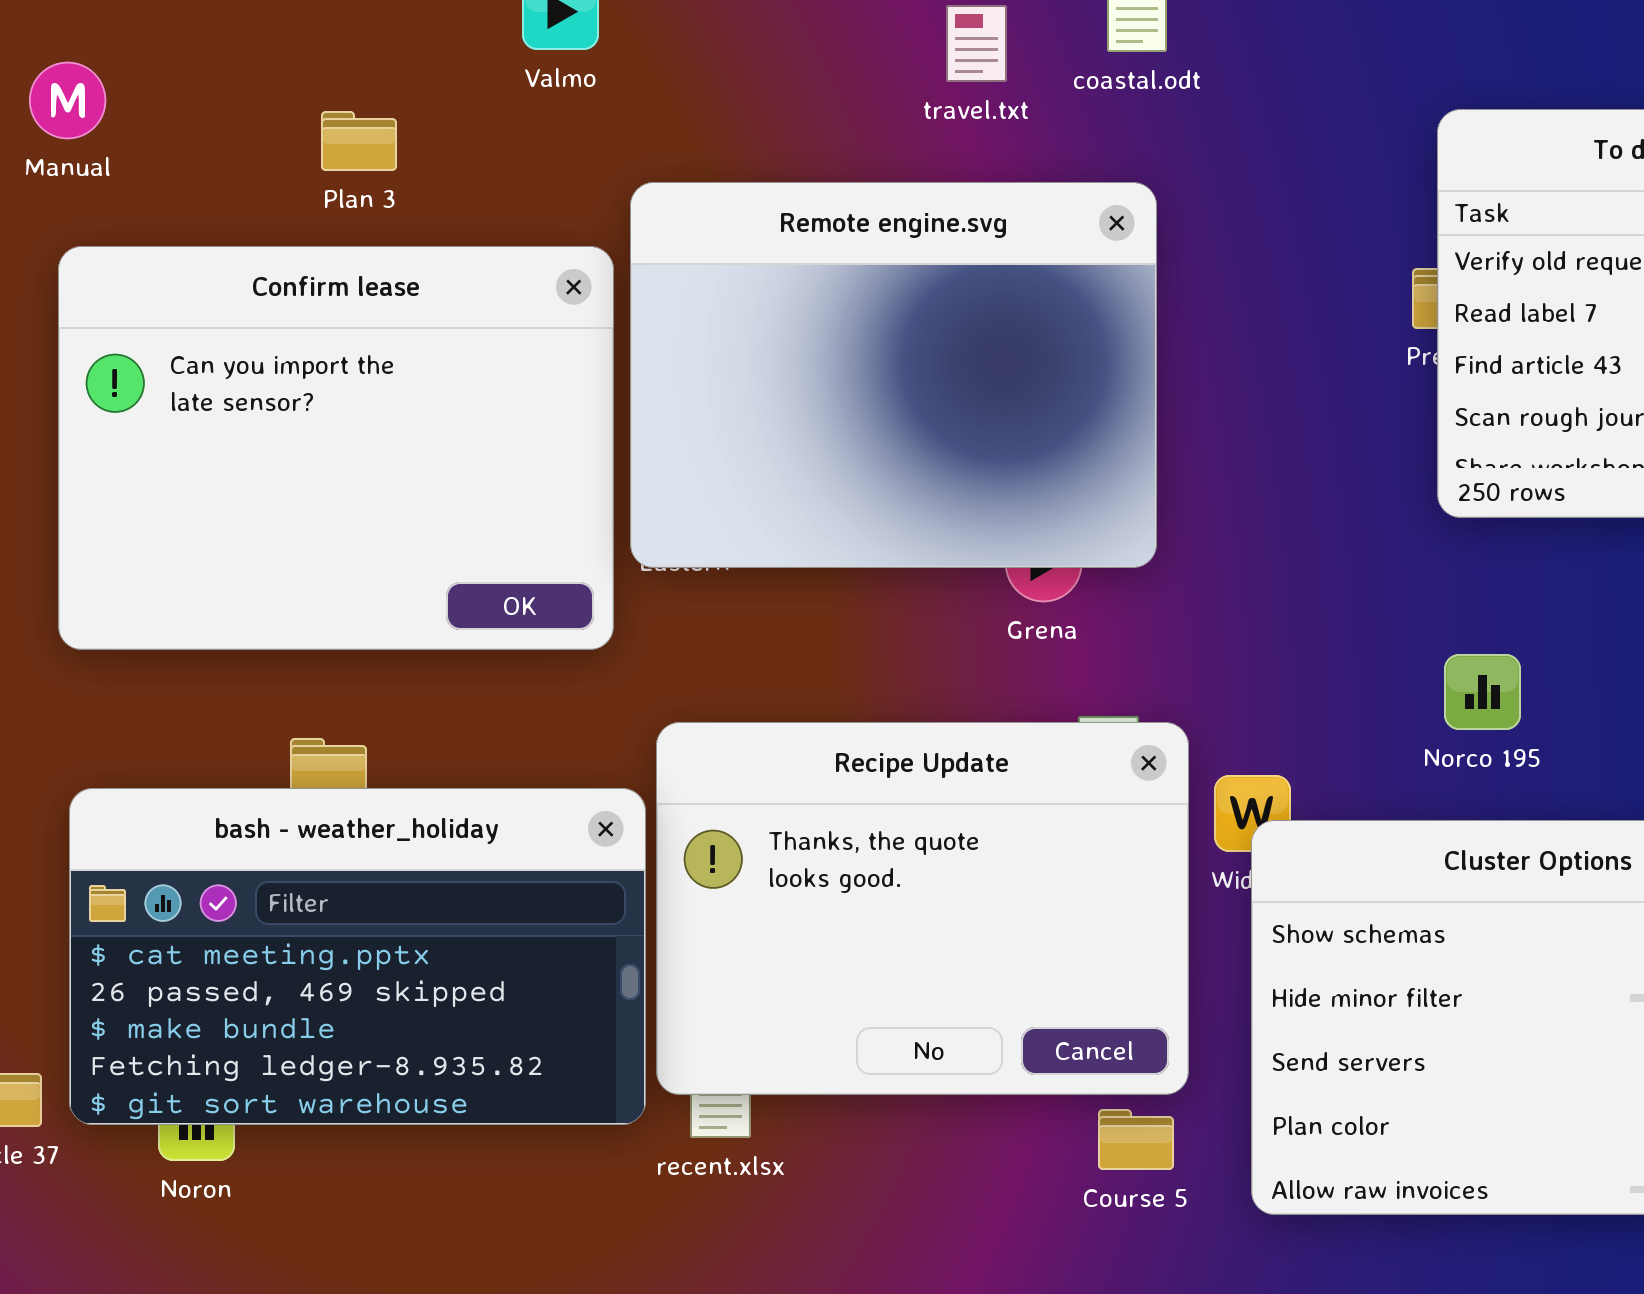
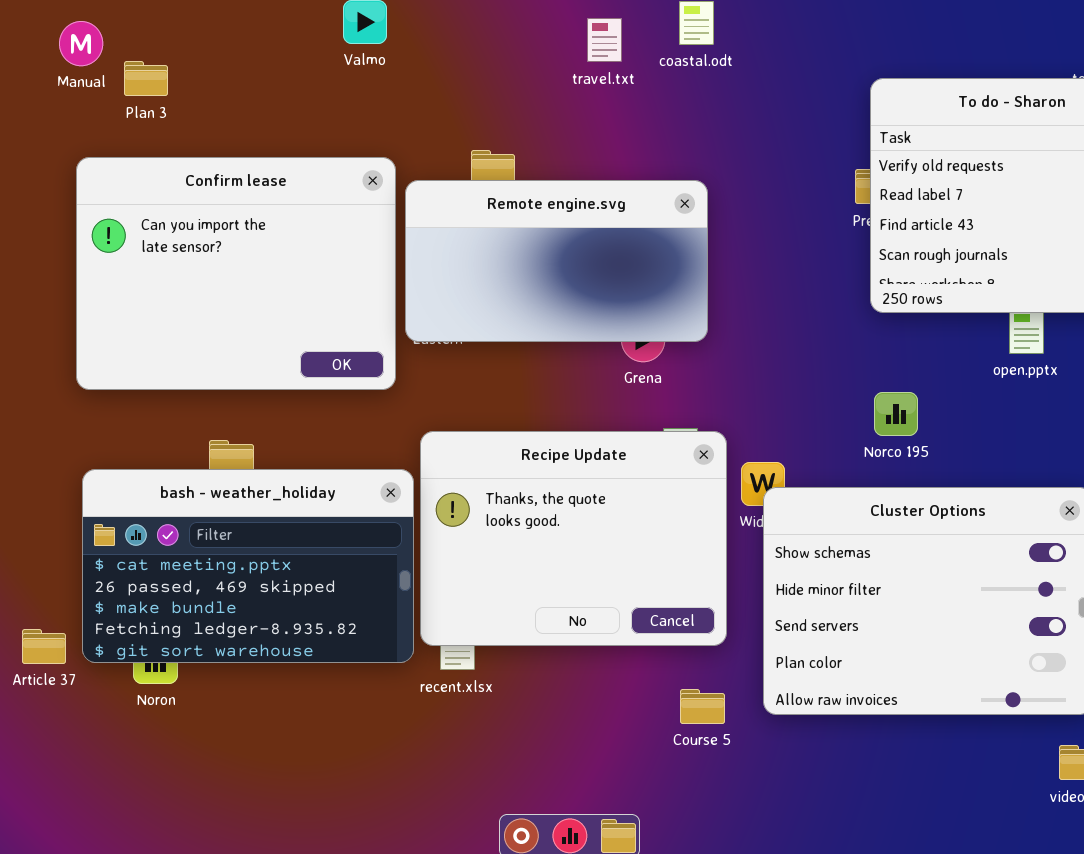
Manual: [29,62,106,139] -> [59,21,103,66], moved
Plan 3: [321,111,397,171] -> [124,61,168,96], moved
Remote engine.svg: [630,182,1157,568] -> [405,180,708,342], resized
Course 5: [1098,1109,1174,1170] -> [680,689,725,724], moved

